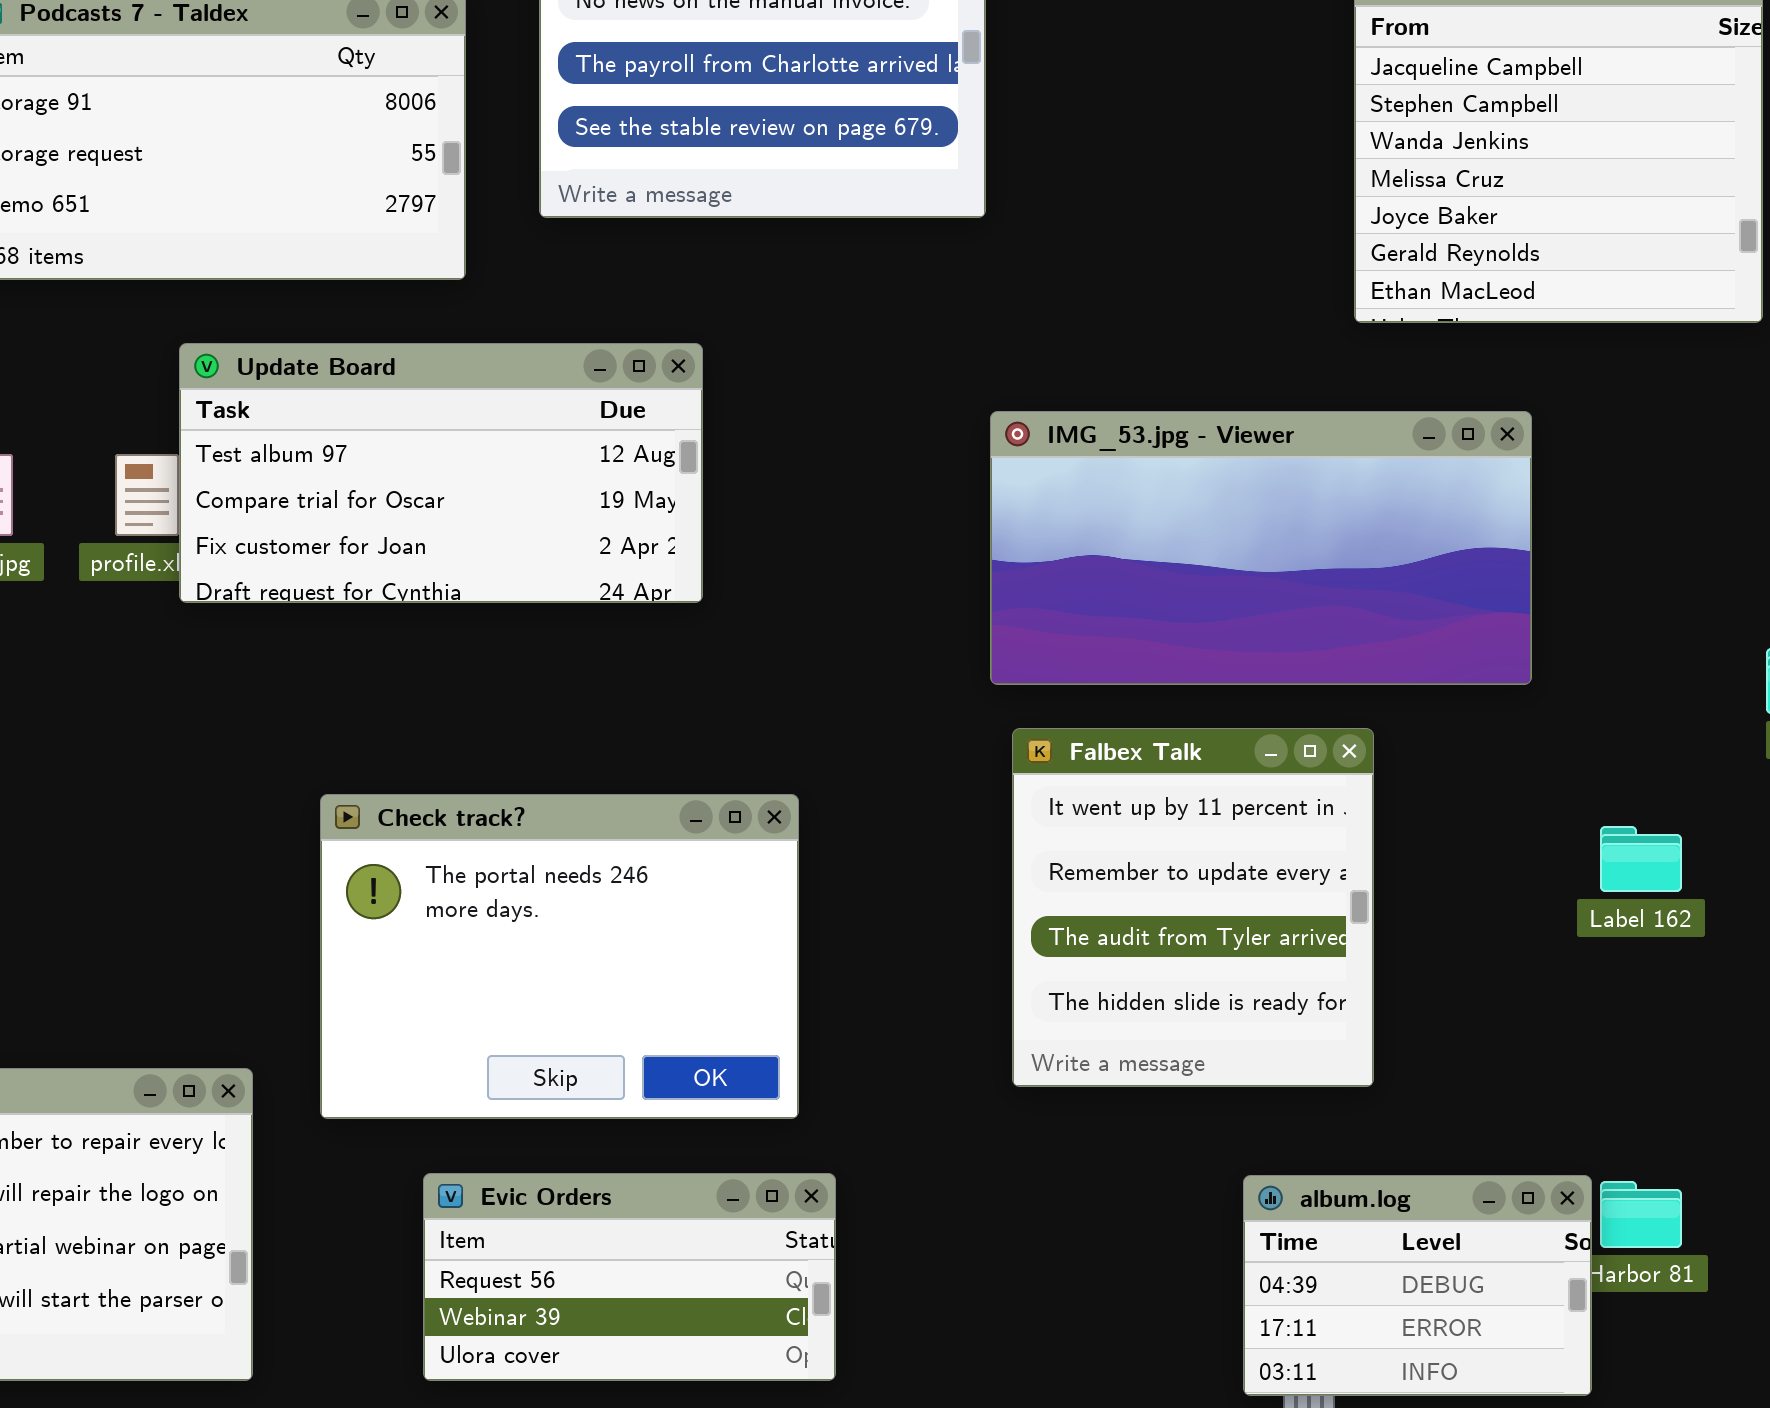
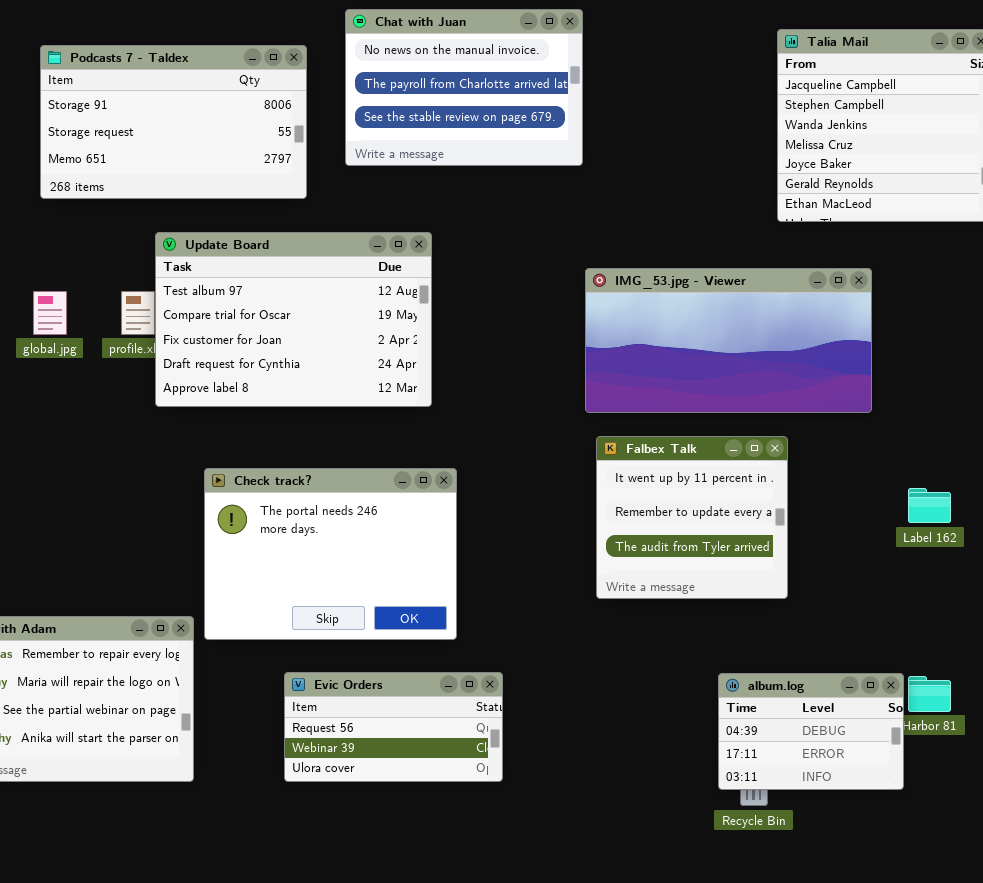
Update Board: [179,343,703,603] -> [155,232,432,407], resized
Falbex Talk: [1012,728,1374,1087] -> [596,436,788,599], resized
Check track?: [320,794,799,1119] -> [204,468,457,640], moved

